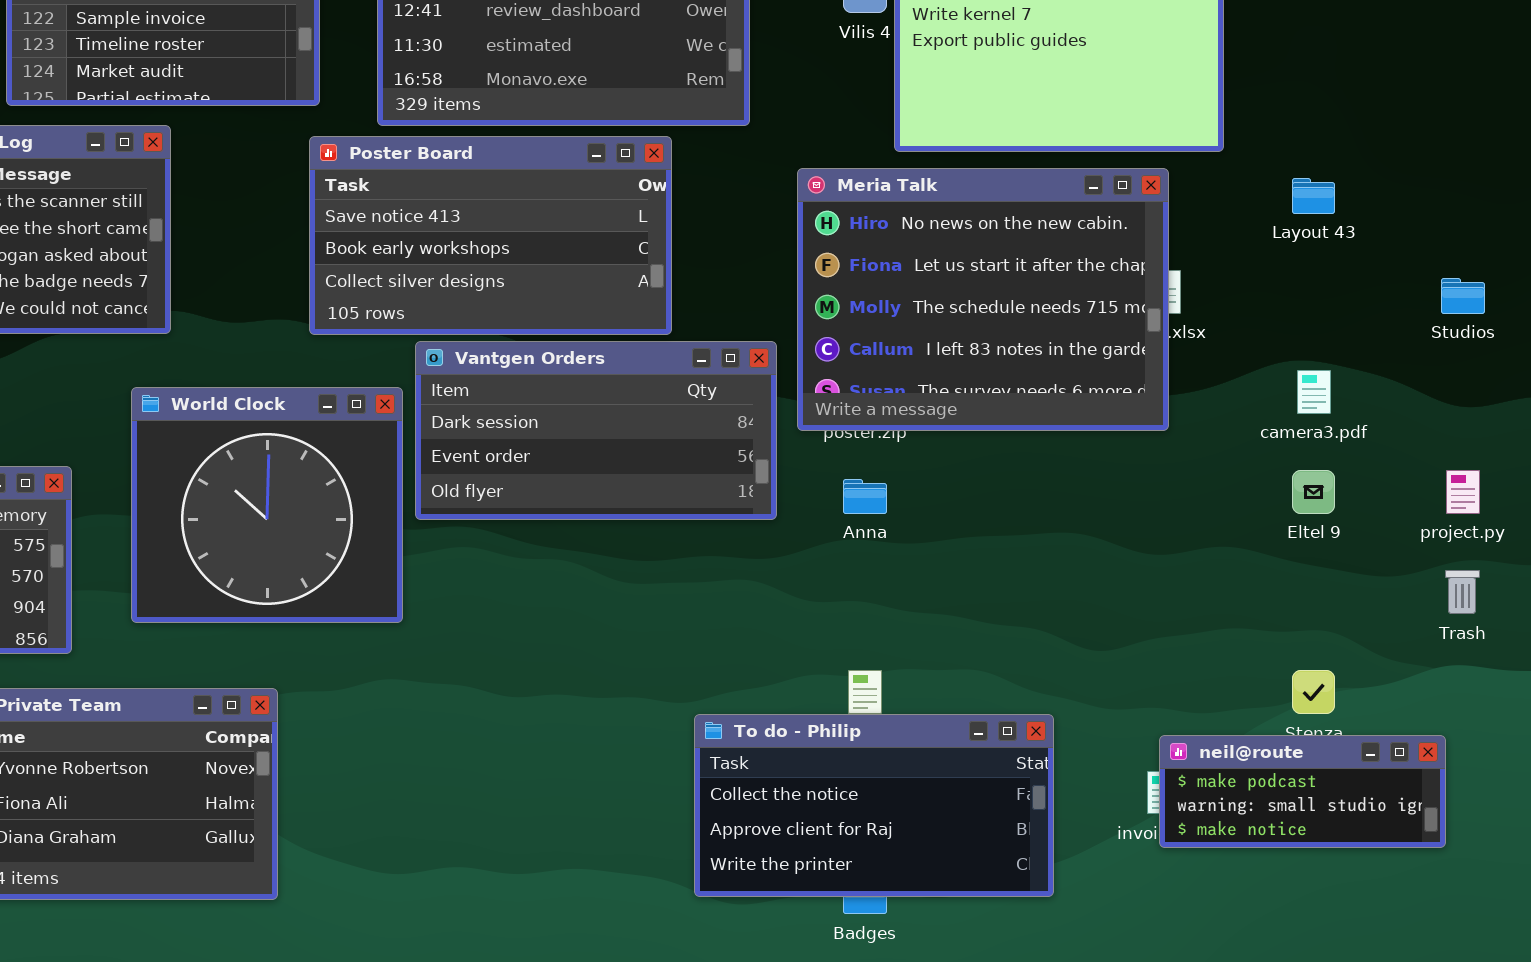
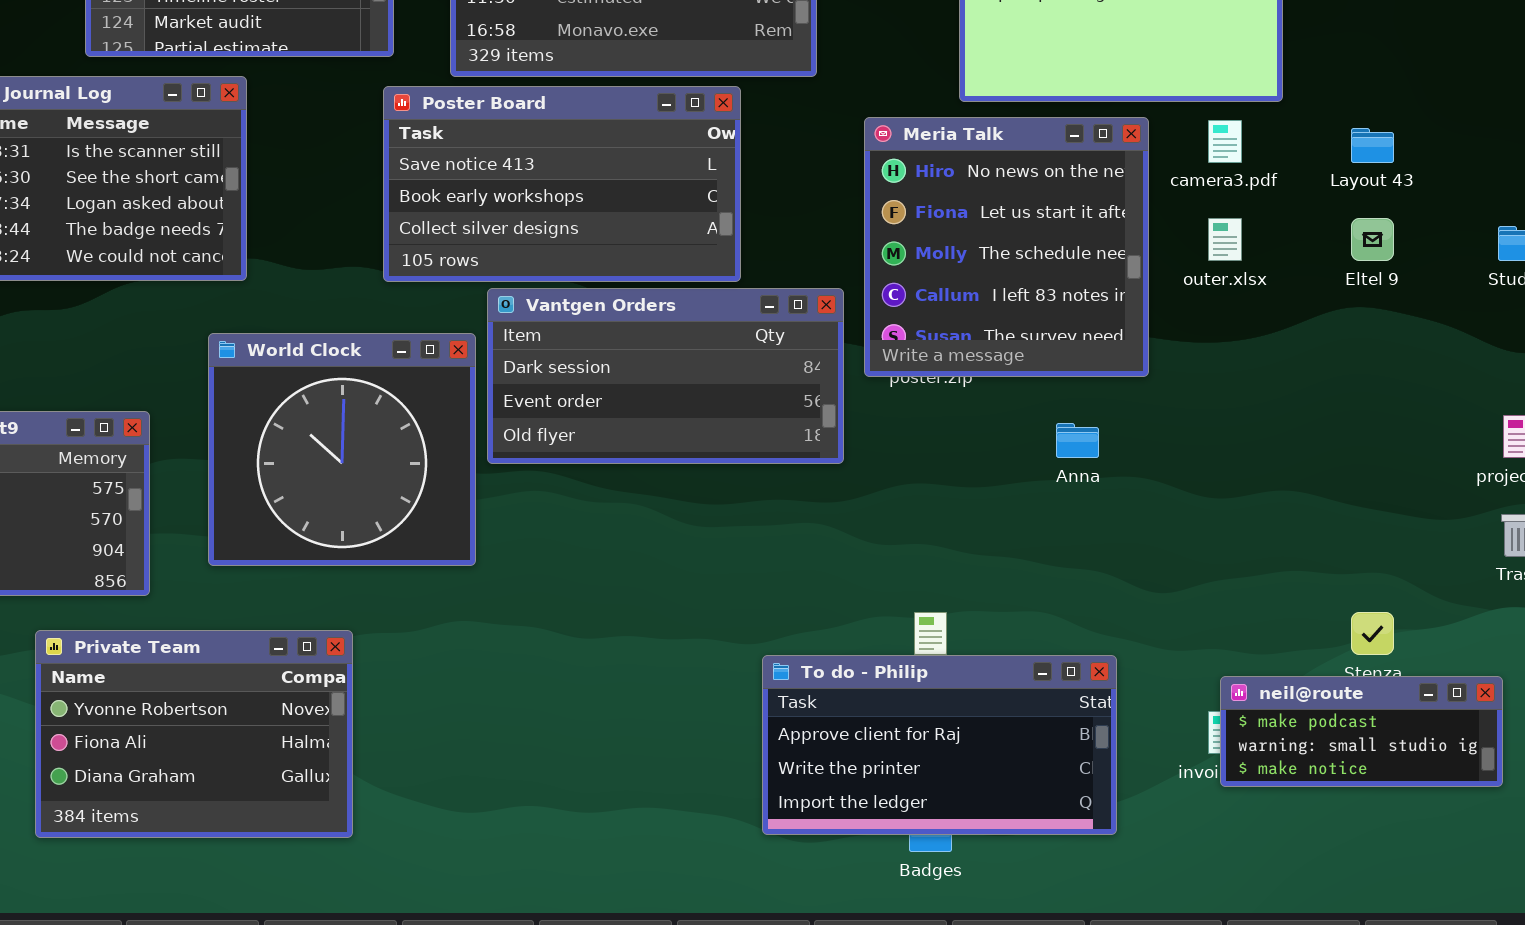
Meria Talk: [797,168,1169,431] -> [864,117,1149,377], resized
camera3.pdf: [1297,370,1331,414] -> [1208,120,1242,163], moved
Eltel 9: [1292,470,1335,514] -> [1351,218,1394,261], moved
Anna: [843,479,887,514] -> [1056,423,1099,458], moved
To do - Philip: [694,714,1054,897] -> [762,655,1117,835], scrolled down 1 row

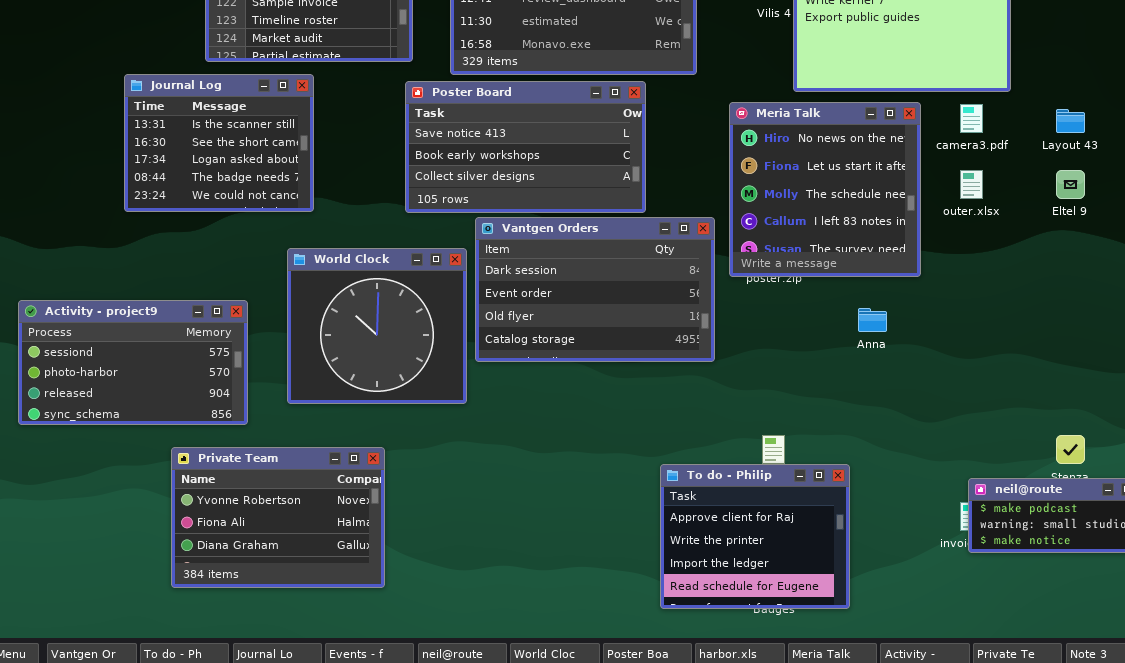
Vantgen Orders: [487,288,844,464] -> [475,217,715,362], resized
To do - Philip: [762,655,1117,835] -> [660,464,850,609], resized

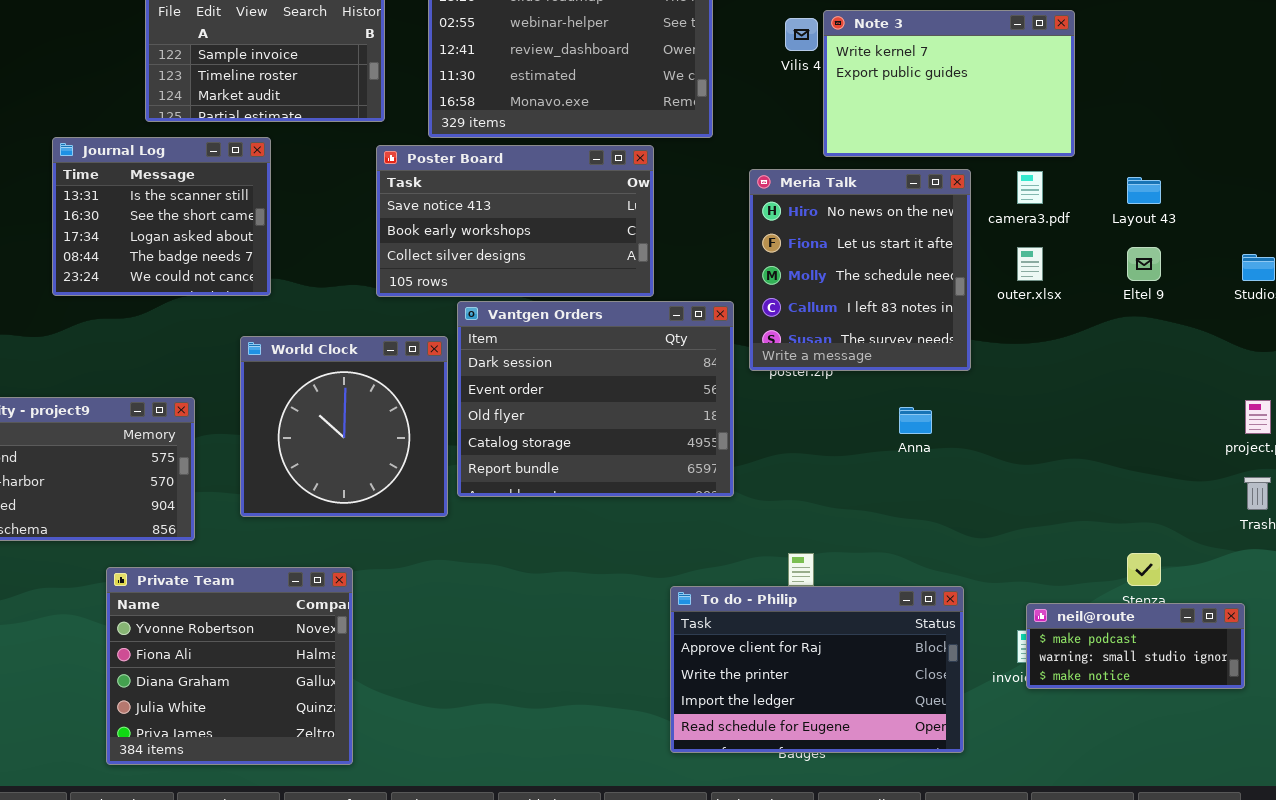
Vantgen Orders: [475,217,715,362] -> [457,301,734,497], resized
Private Team: [171,447,385,588] -> [106,567,353,765], resized
To do - Philip: [660,464,850,609] -> [670,586,964,753], resized

